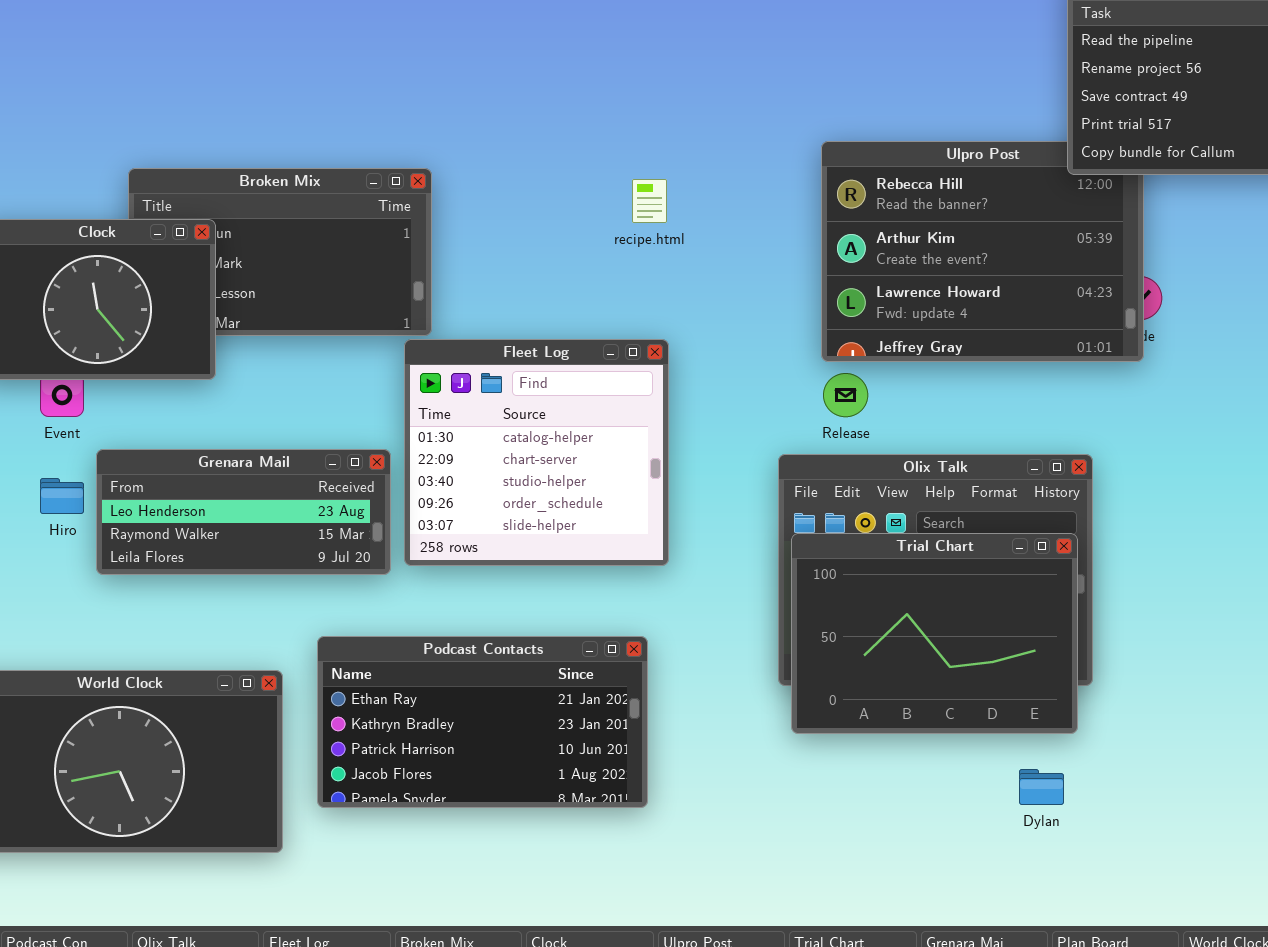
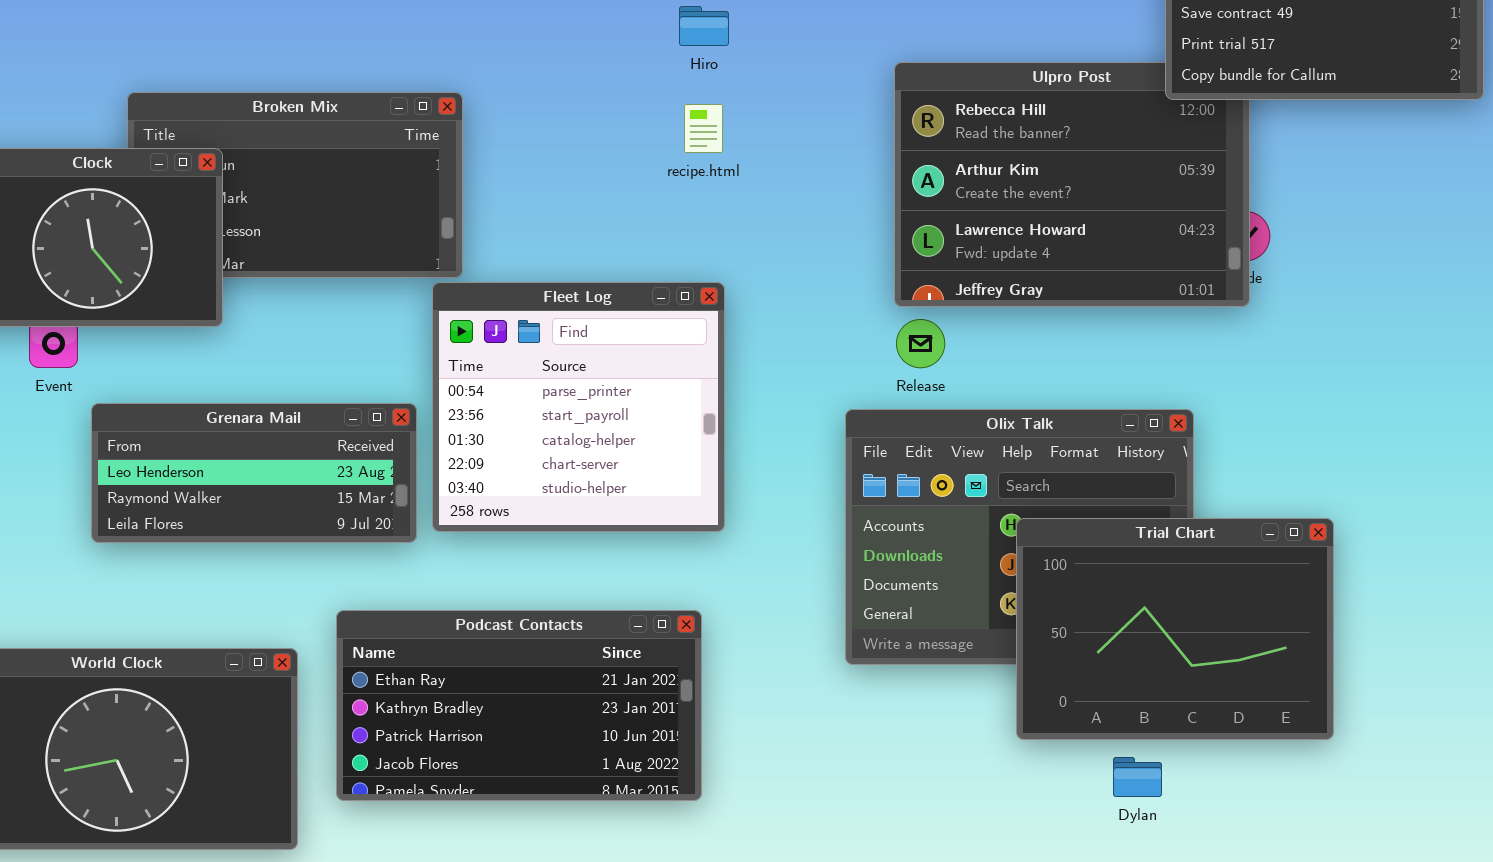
Fleet Log: [404,339,669,566] -> [432,282,725,532], scrolled up 2 rows
Hiro: [40,478,84,514] -> [679,6,729,46], moved
Trial Chart: [791,533,1078,734] -> [1016,518,1334,740], moved

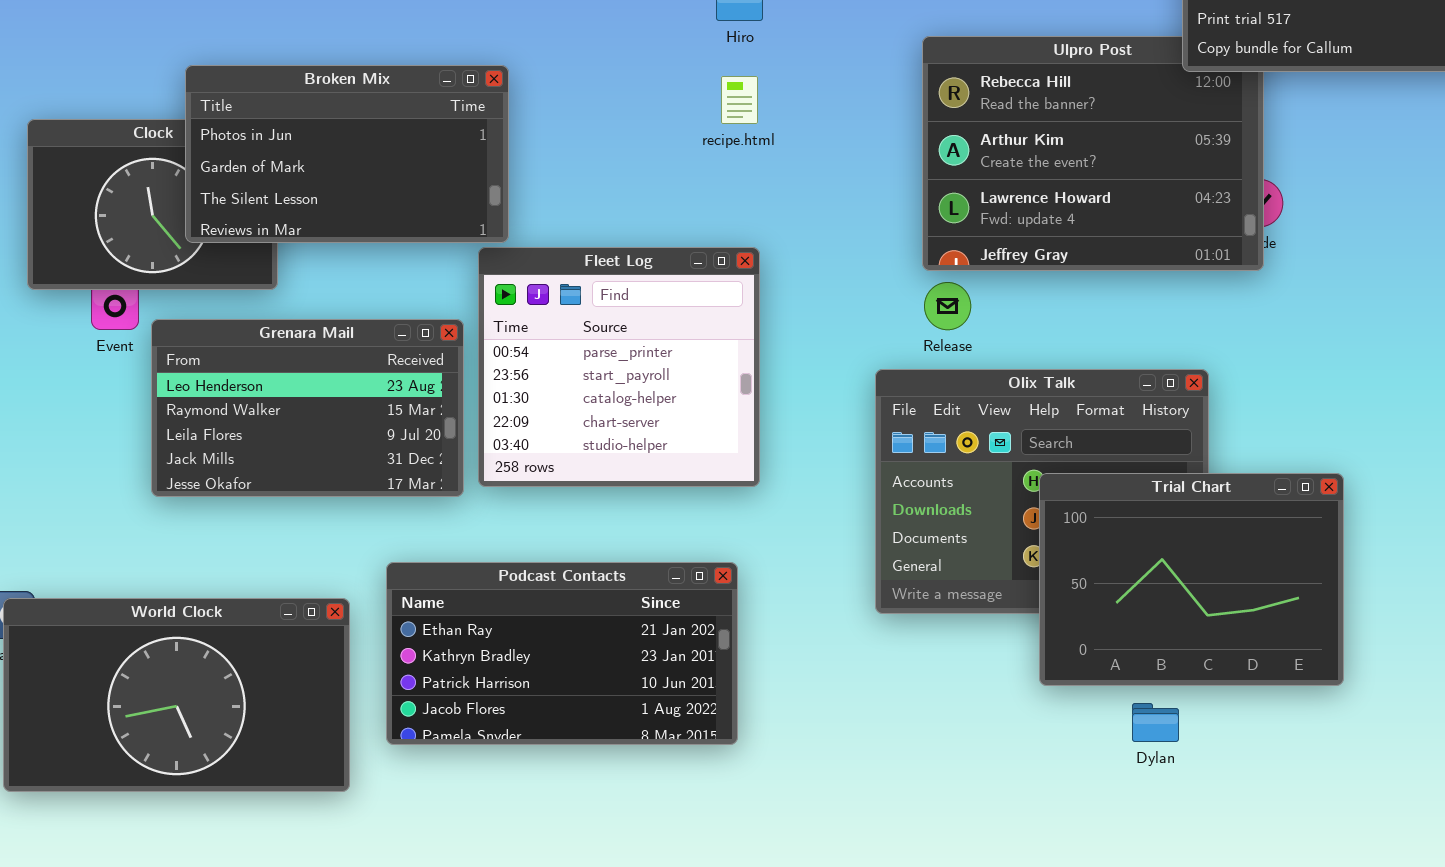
Broken Mix: [127,92,463,278] -> [185,65,509,243], raised
Grenara Mail: [91,403,417,543] -> [151,319,464,497], resized

